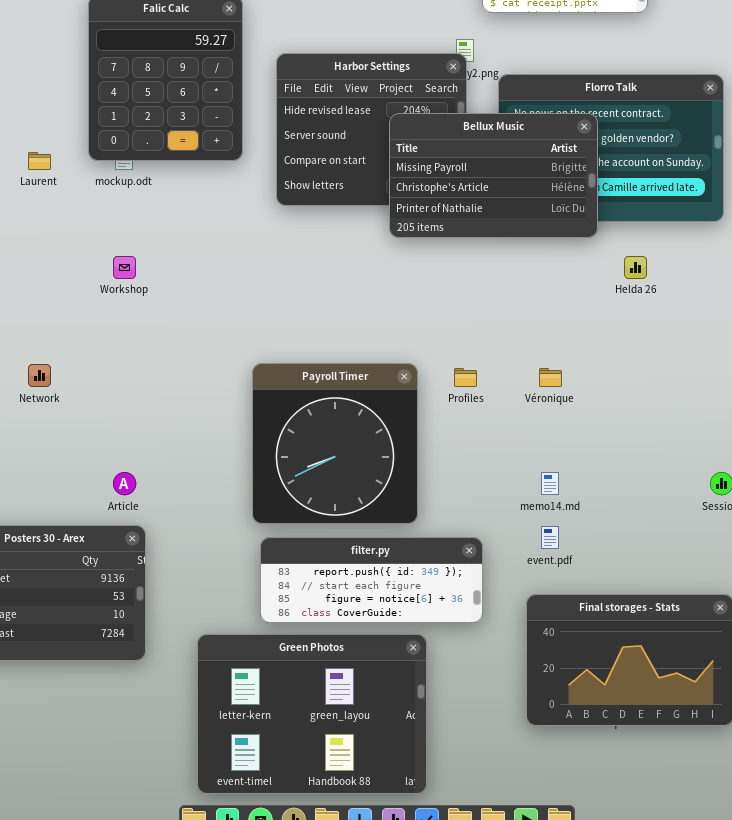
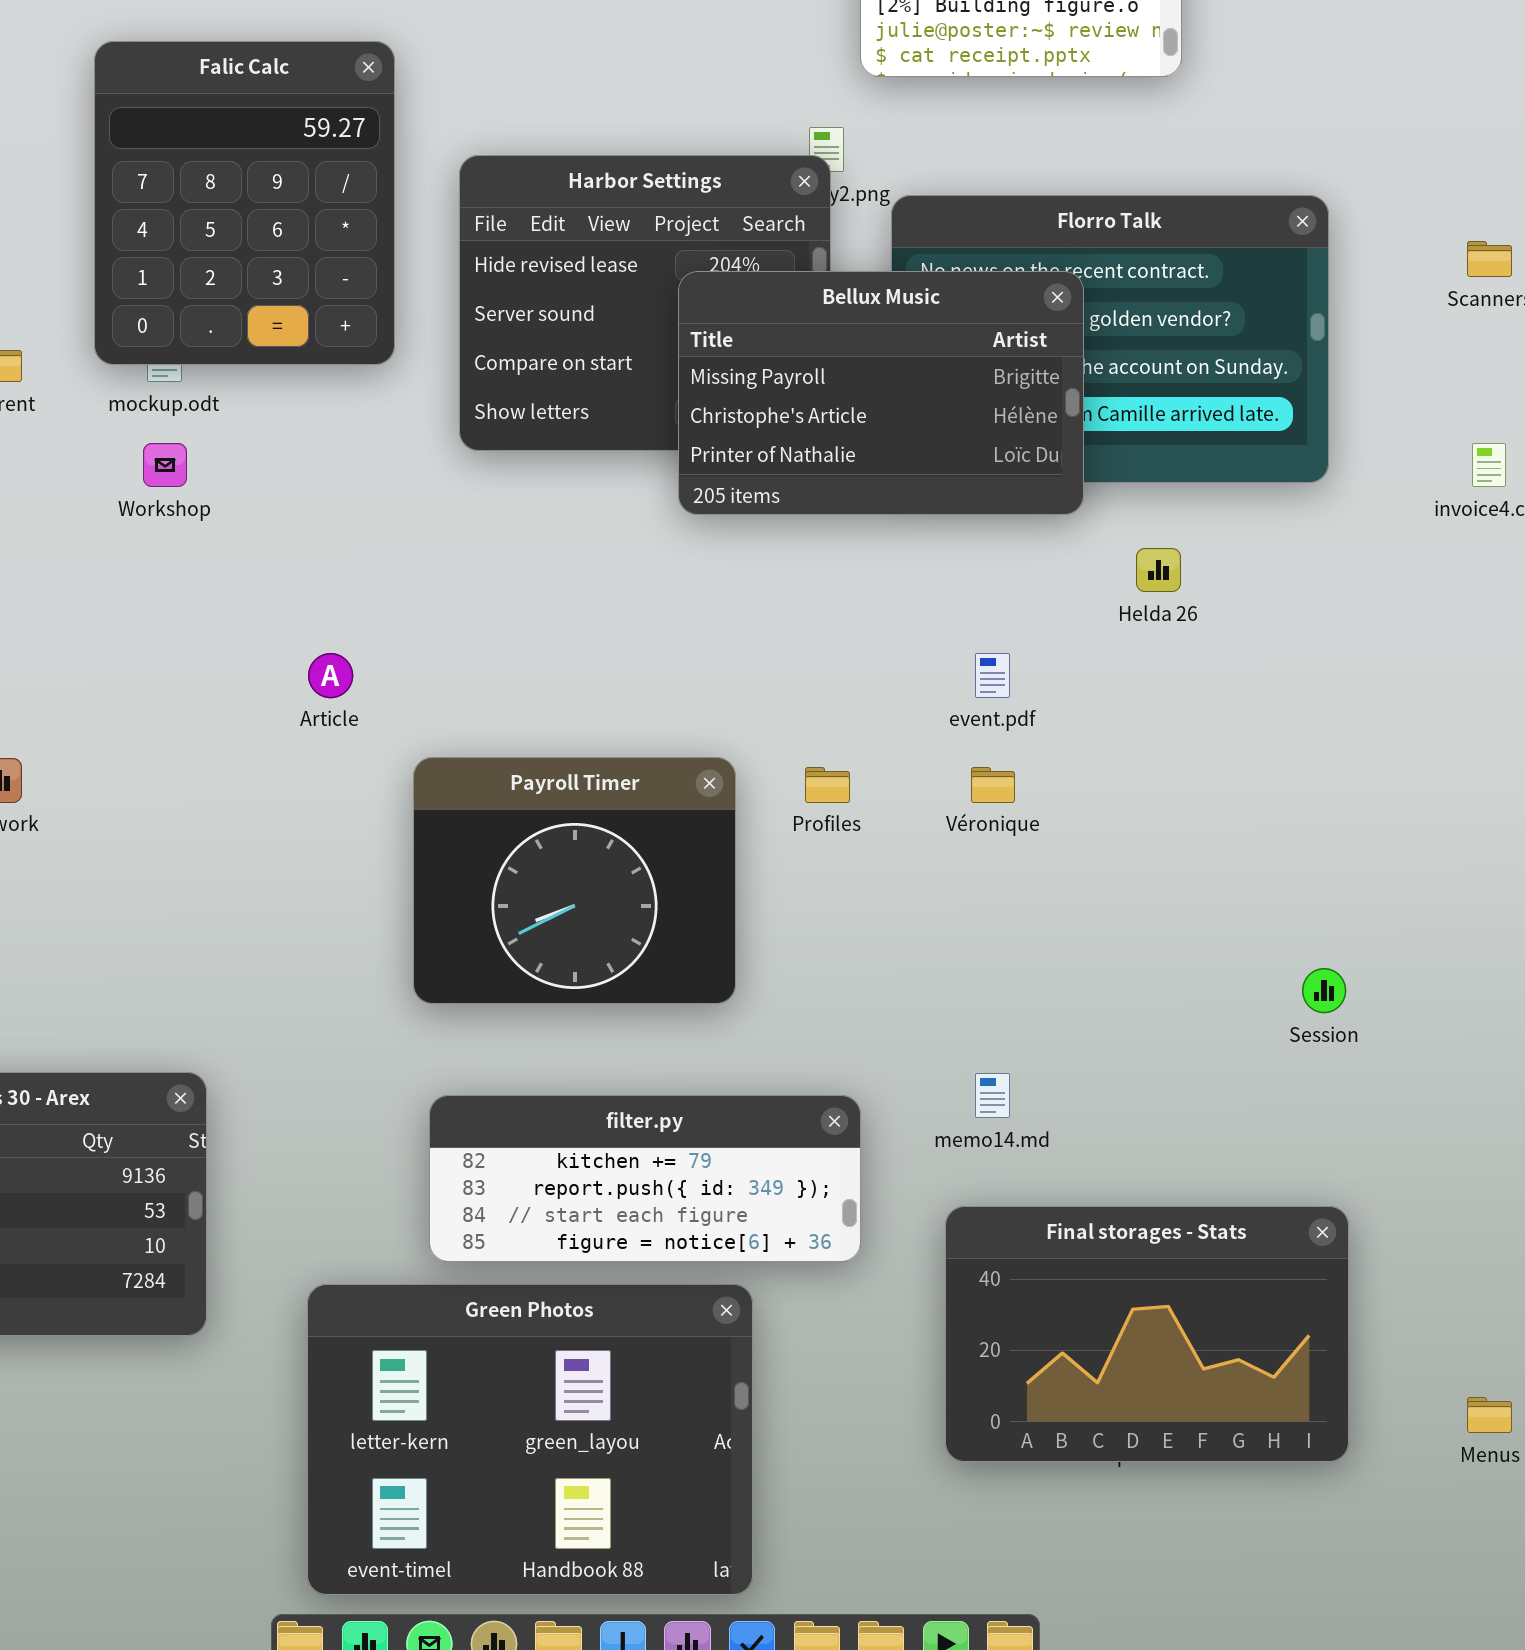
Workshop: [113,256,136,279] -> [143,443,187,487], moved
Payroll Timer: [252,363,418,524] -> [413,757,736,1004], resized
Article: [113,472,136,495] -> [308,653,353,698], moved
memo14.md: [541,472,559,495] -> [975,1073,1010,1118], moved
event.pdf: [541,526,559,549] -> [975,653,1010,698], moved
filter.py: [260,537,483,623] -> [429,1095,861,1262], scrolled up 1 row

